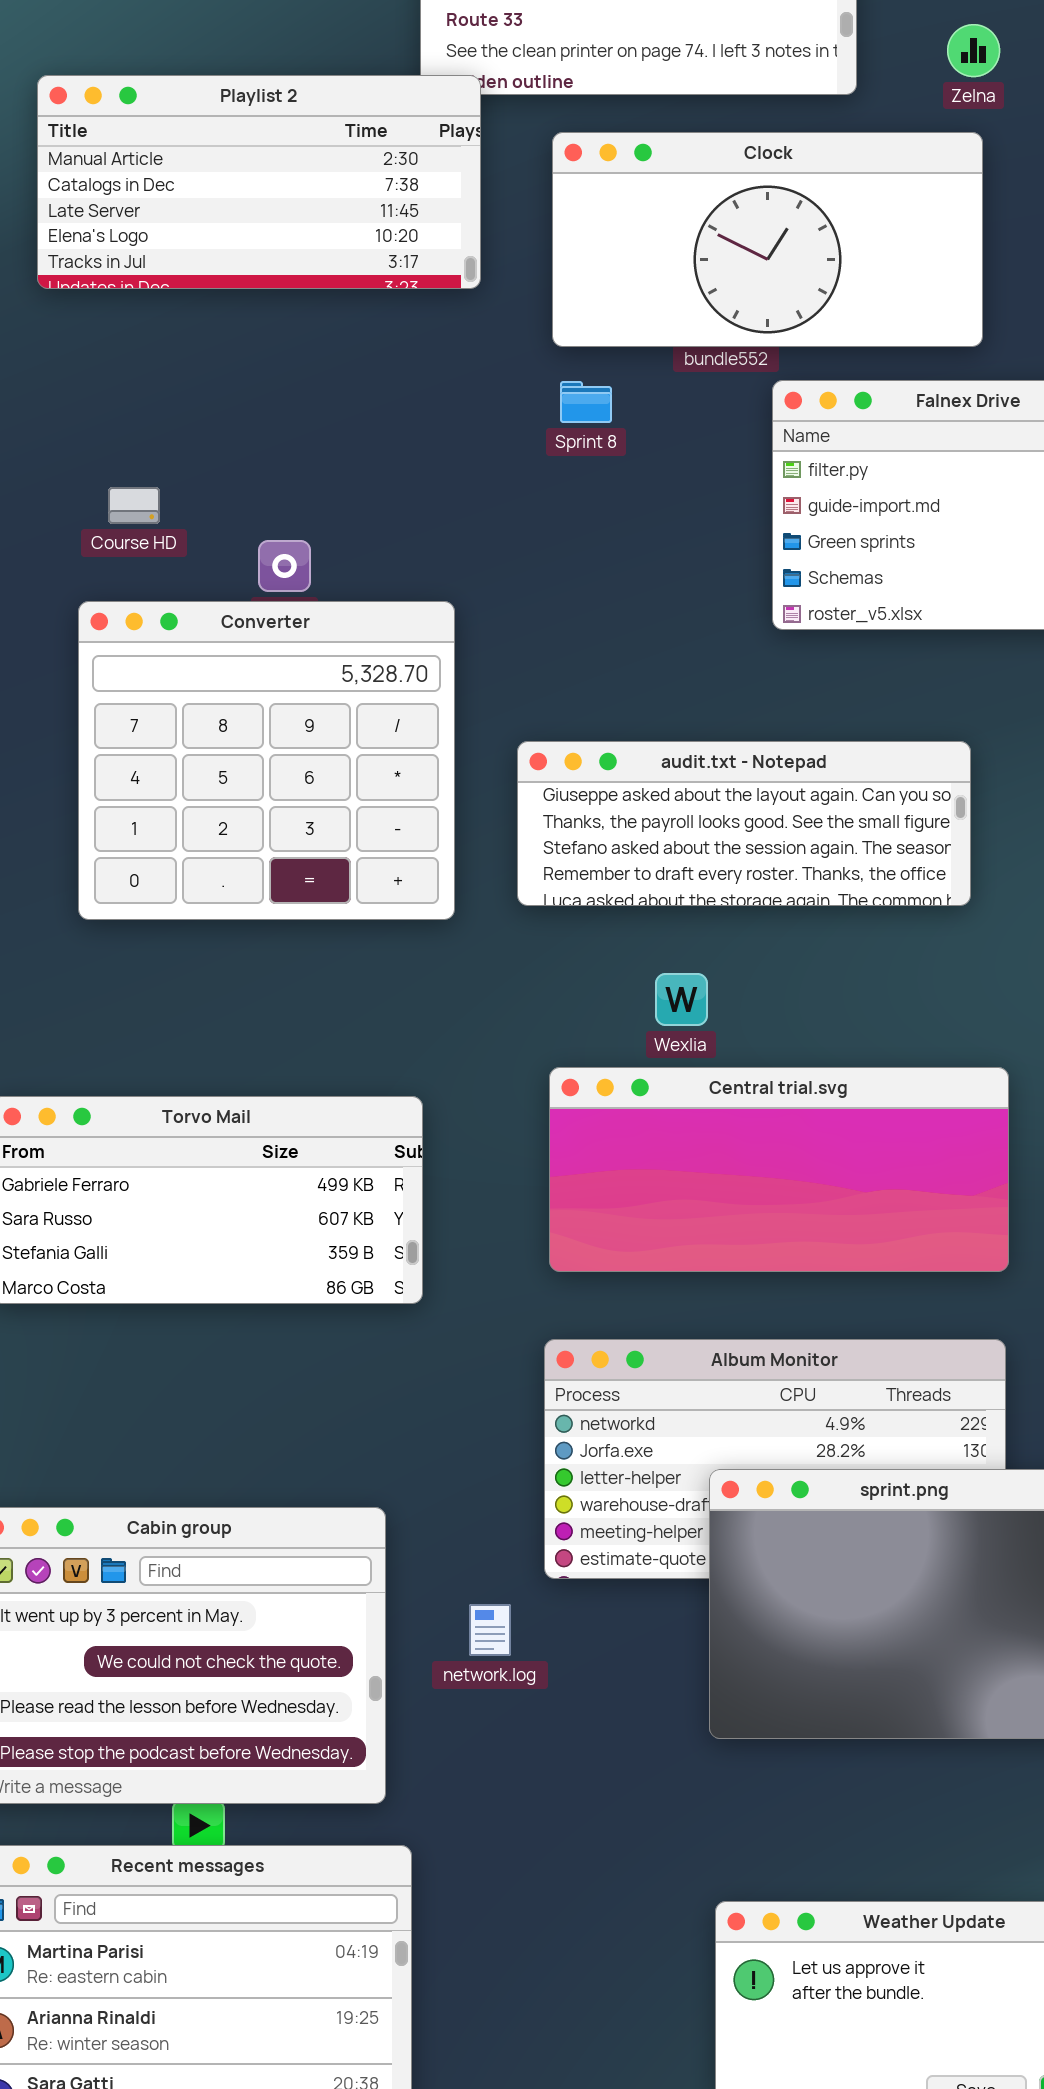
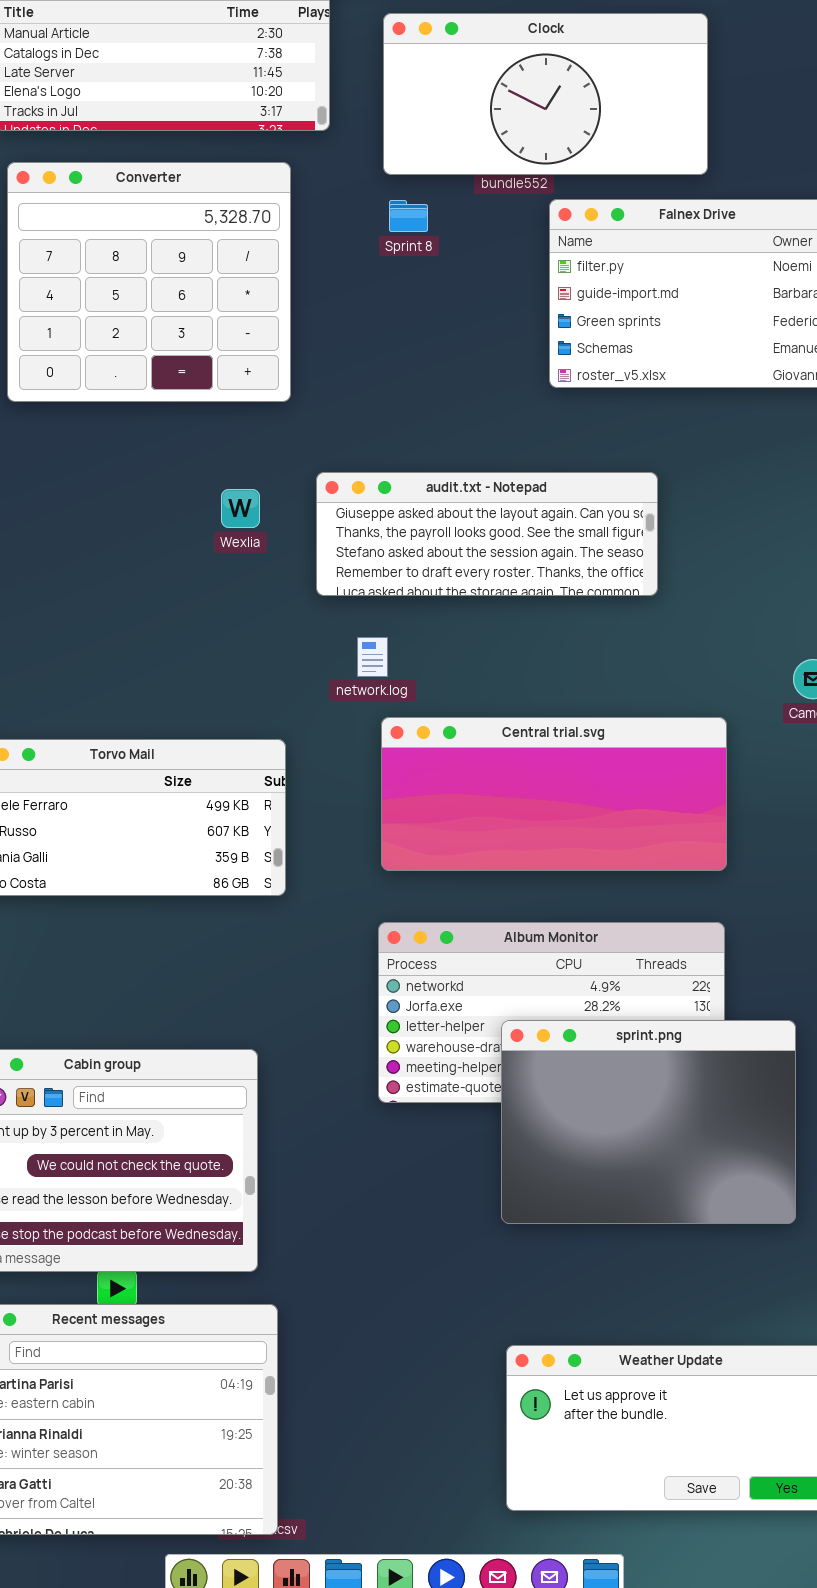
Converter: [78,601,455,920] -> [7,162,291,402], moved
audit.txt - Notepad: [517,741,971,906] -> [316,472,658,596], moved
Wexlia: [655,973,708,1026] -> [221,489,260,528], moved
network.log: [469,1604,511,1656] -> [357,637,388,677], moved

